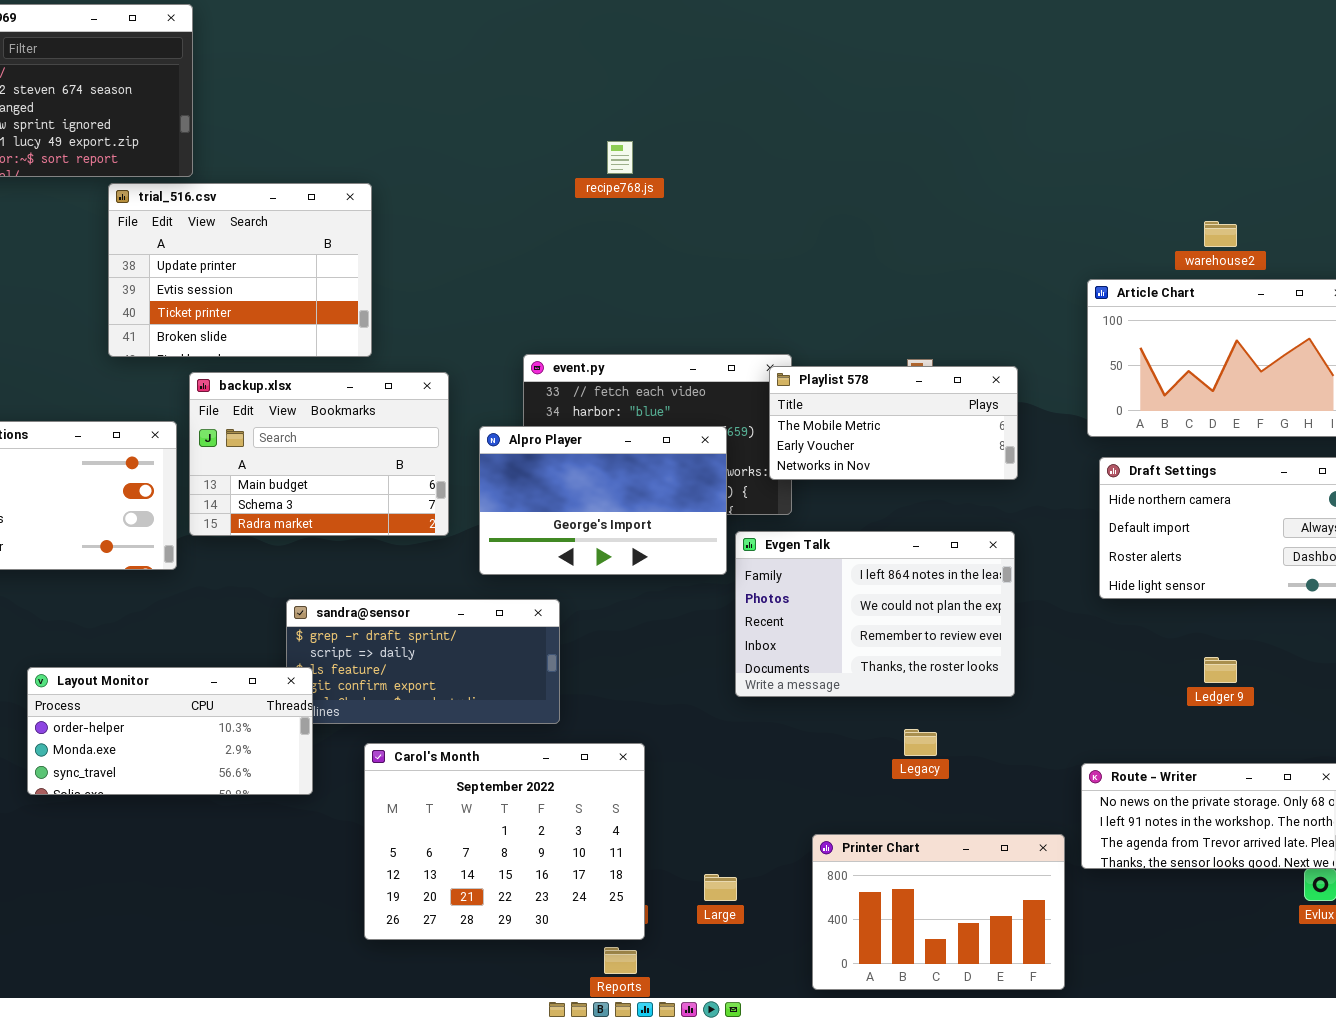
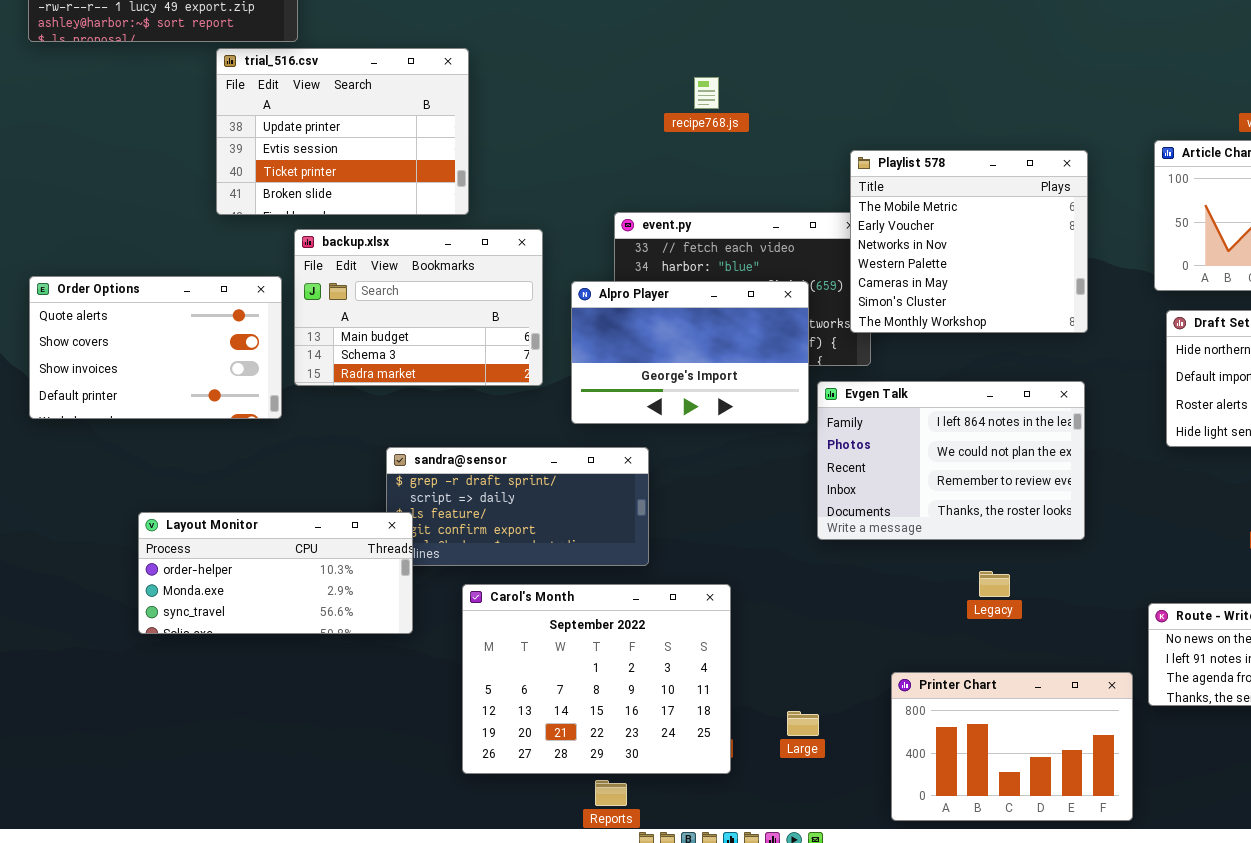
recipe768.js: [607,141,633,174] -> [694,77,719,109], moved
Playlist 578: [769,366,1018,480] -> [850,150,1088,333], resized
Reports: [604,947,637,974] -> [595,780,627,806], moved

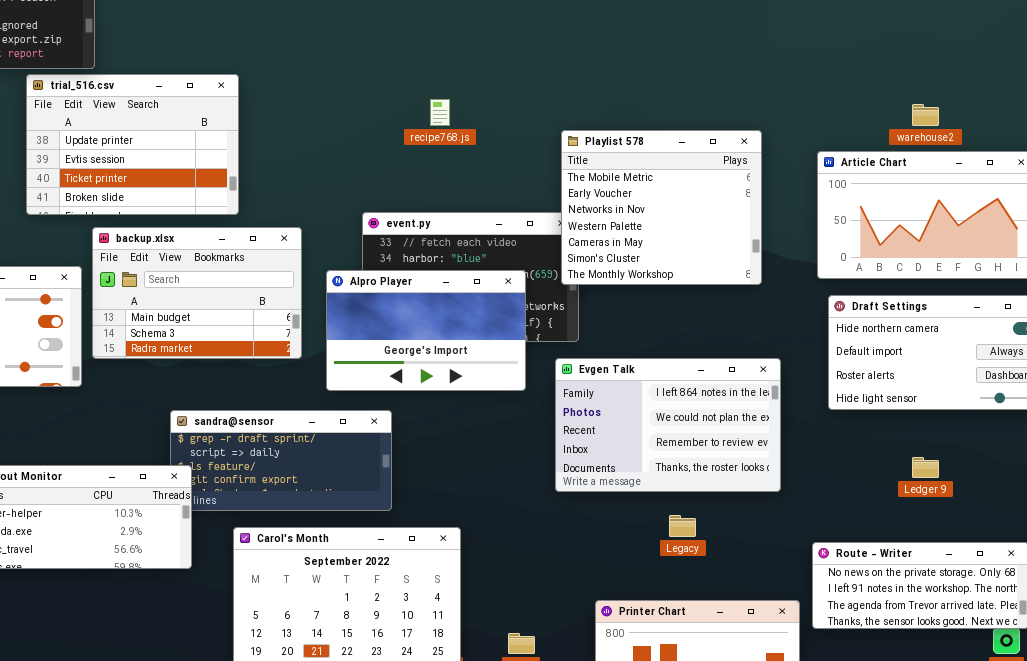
Playlist 578: [850,150,1088,333] -> [561,130,762,285], moved
Evgen Talk: [817,381,1085,540] -> [555,358,781,492], moved

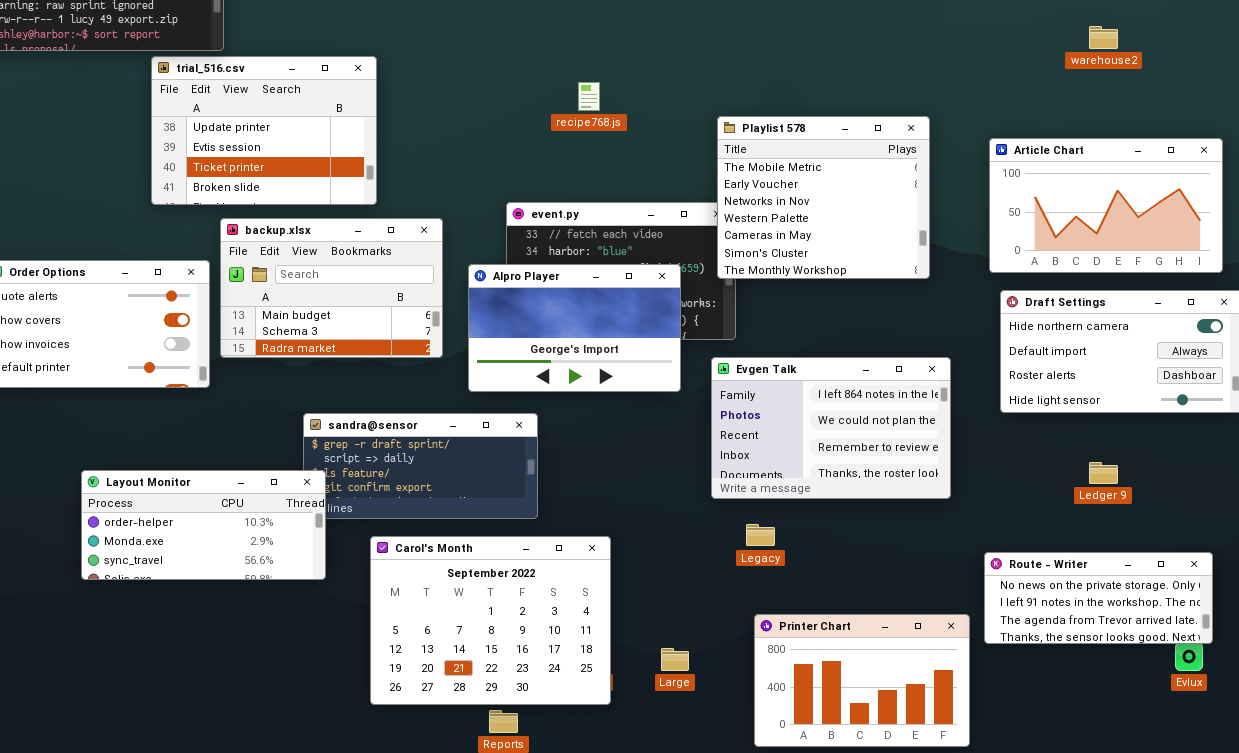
warehouse2: [912,104,939,126] -> [1089,26,1118,49], moved
Legacy: [669,515,696,537] -> [746,524,775,546], moved

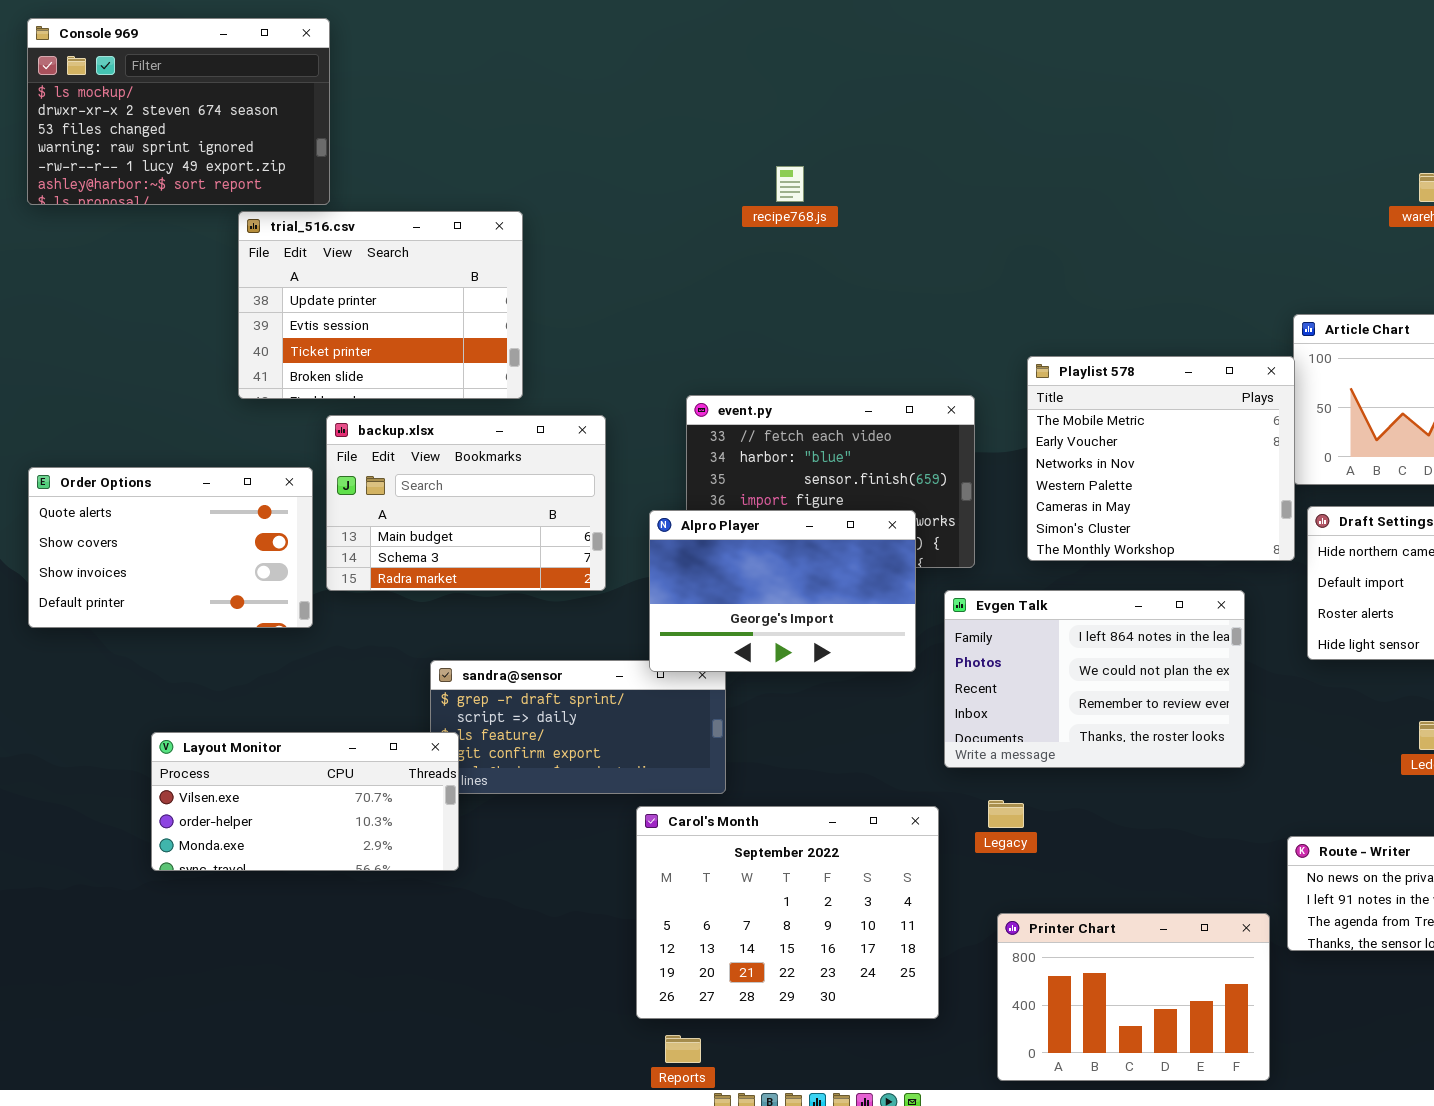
recipe768.js: [578,82,600,111] -> [776,166,804,202], moved
Playlist 578: [717,116,930,279] -> [1027,356,1295,561], moved
Alpro Player: [468,264,681,392] -> [649,510,916,672], moved
Layout Monitor: [81,470,326,580] -> [151,732,459,871], scrolled up 1 row
Carol's Month: [370,536,611,705] -> [636,806,939,1019], moved

